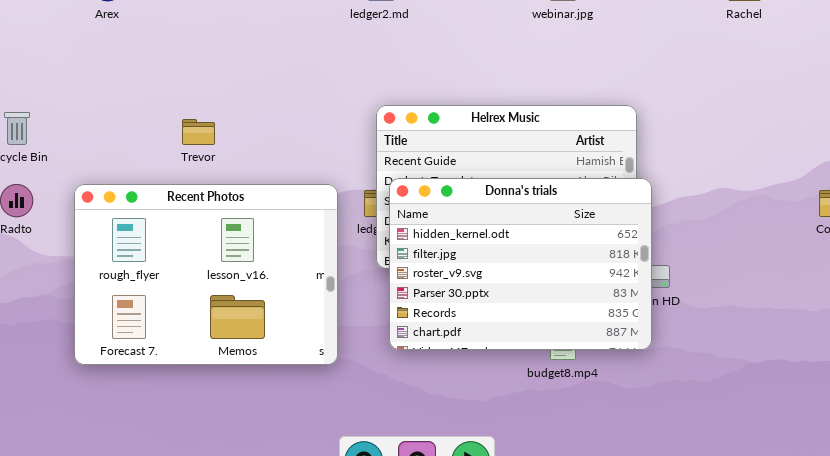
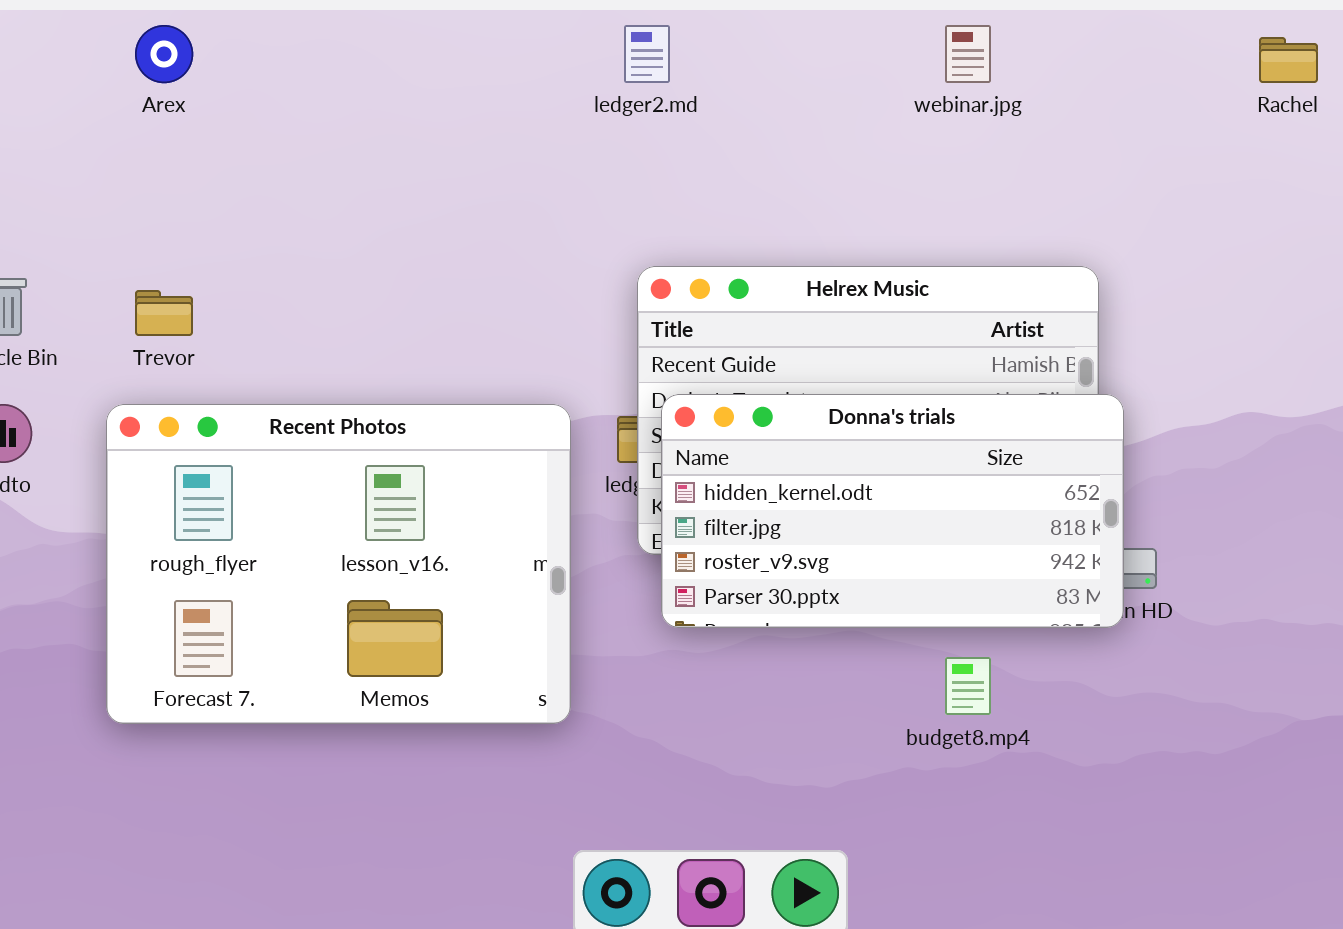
Trevor: [182,119,215,145] -> [135,290,193,336], moved
Donna's trials: [389,178,652,350] -> [661,394,1124,628], resized

